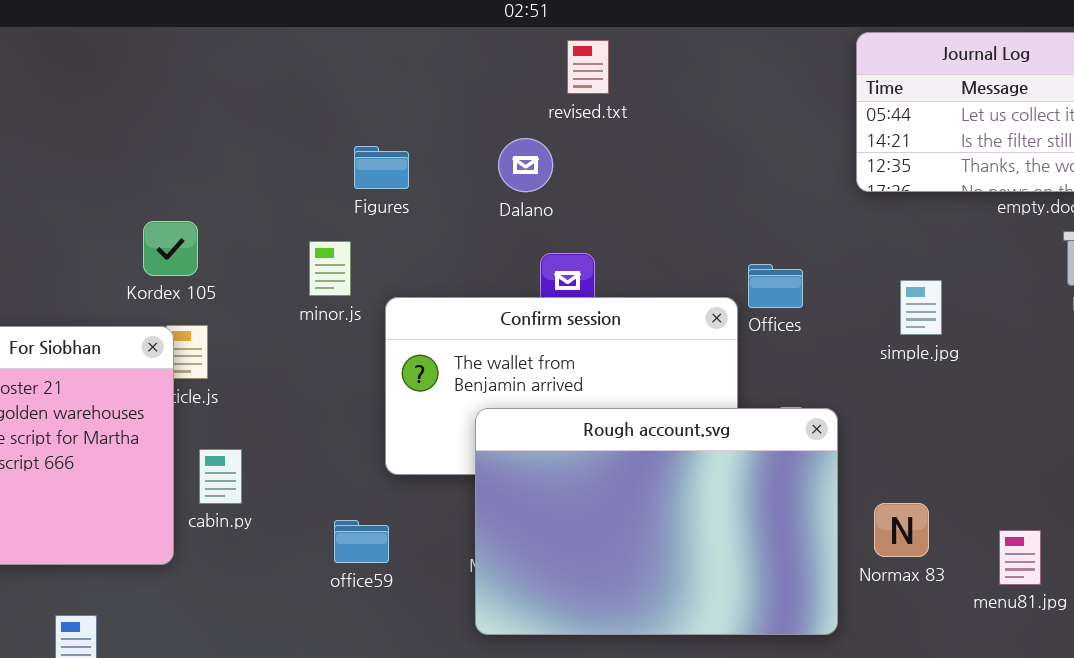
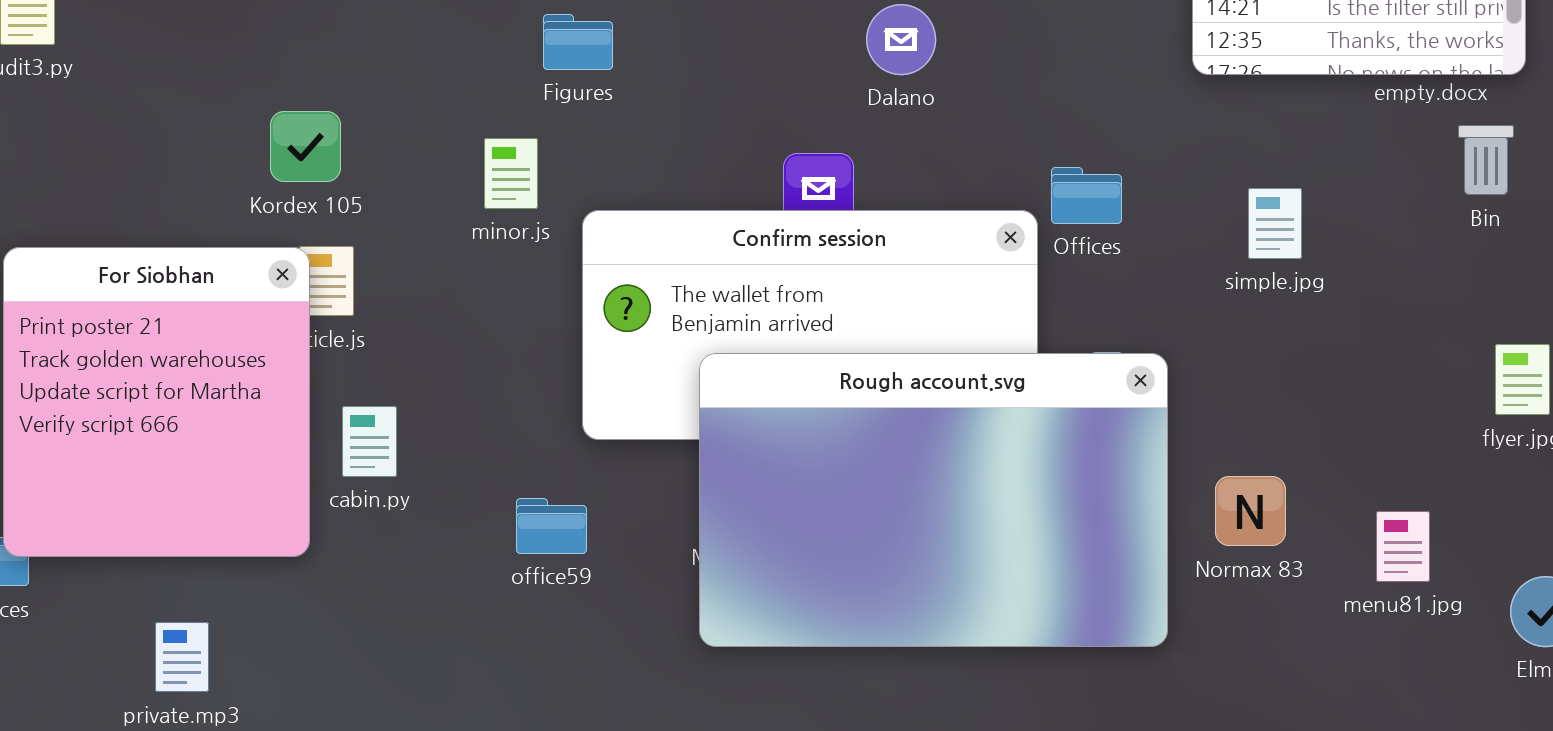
Dalano: [498,138,553,192] -> [866,4,936,75], moved

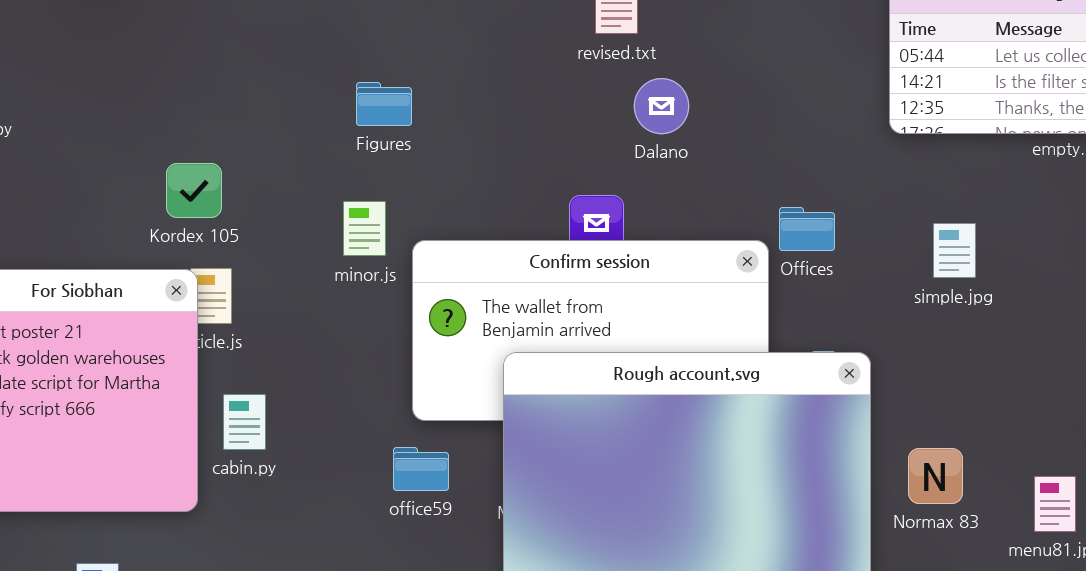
Figures: [543,14,613,70] -> [356,82,412,126], moved
minor.js: [484,138,538,209] -> [343,201,386,256], moved
office59: [516,498,587,554] -> [393,447,449,491], moved

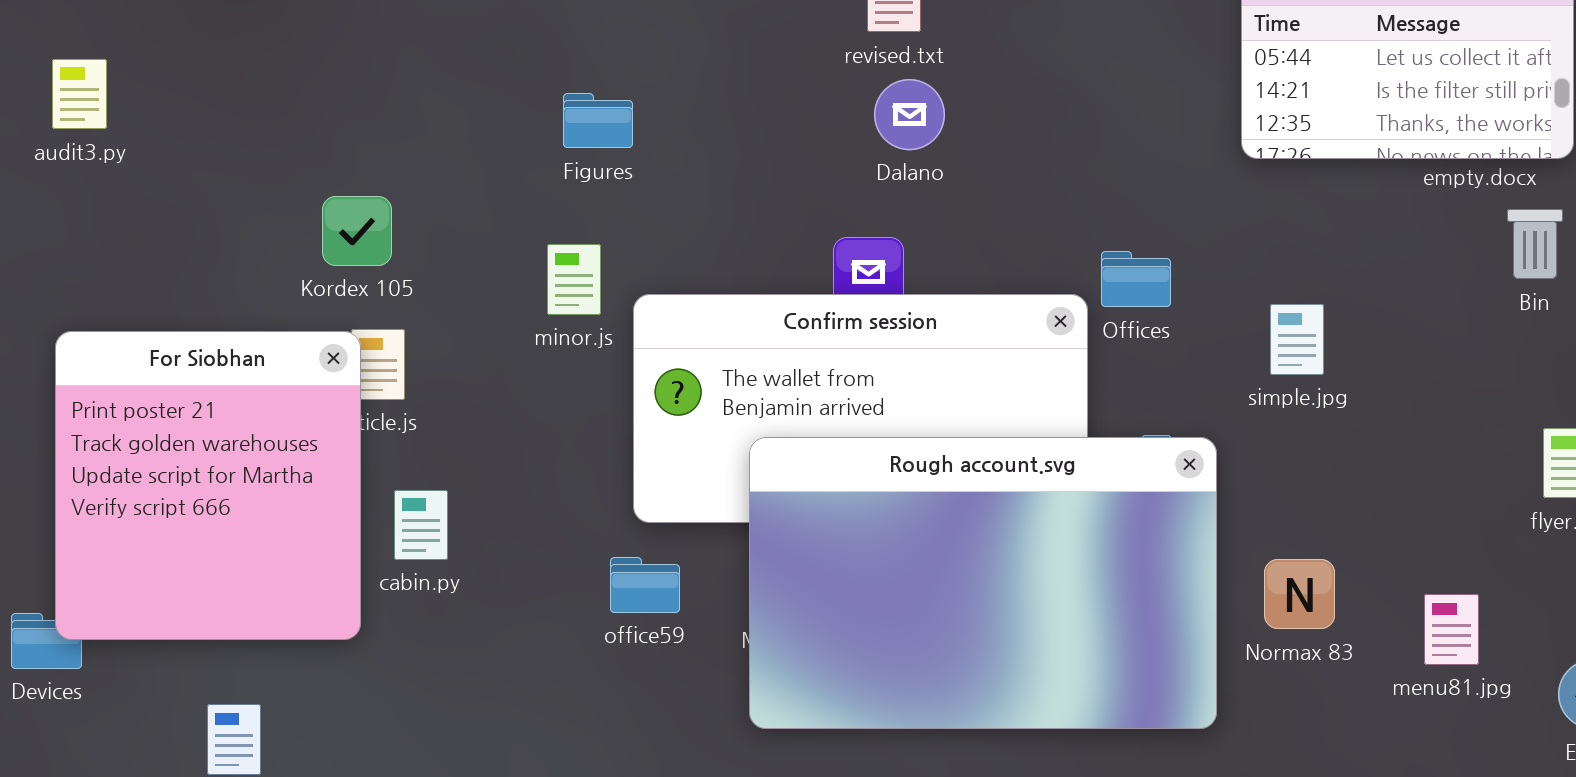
Dalano: [634,78,689,134] -> [874,79,945,150], moved
simple.jpg: [933,223,976,278] -> [1270,304,1324,375], moved

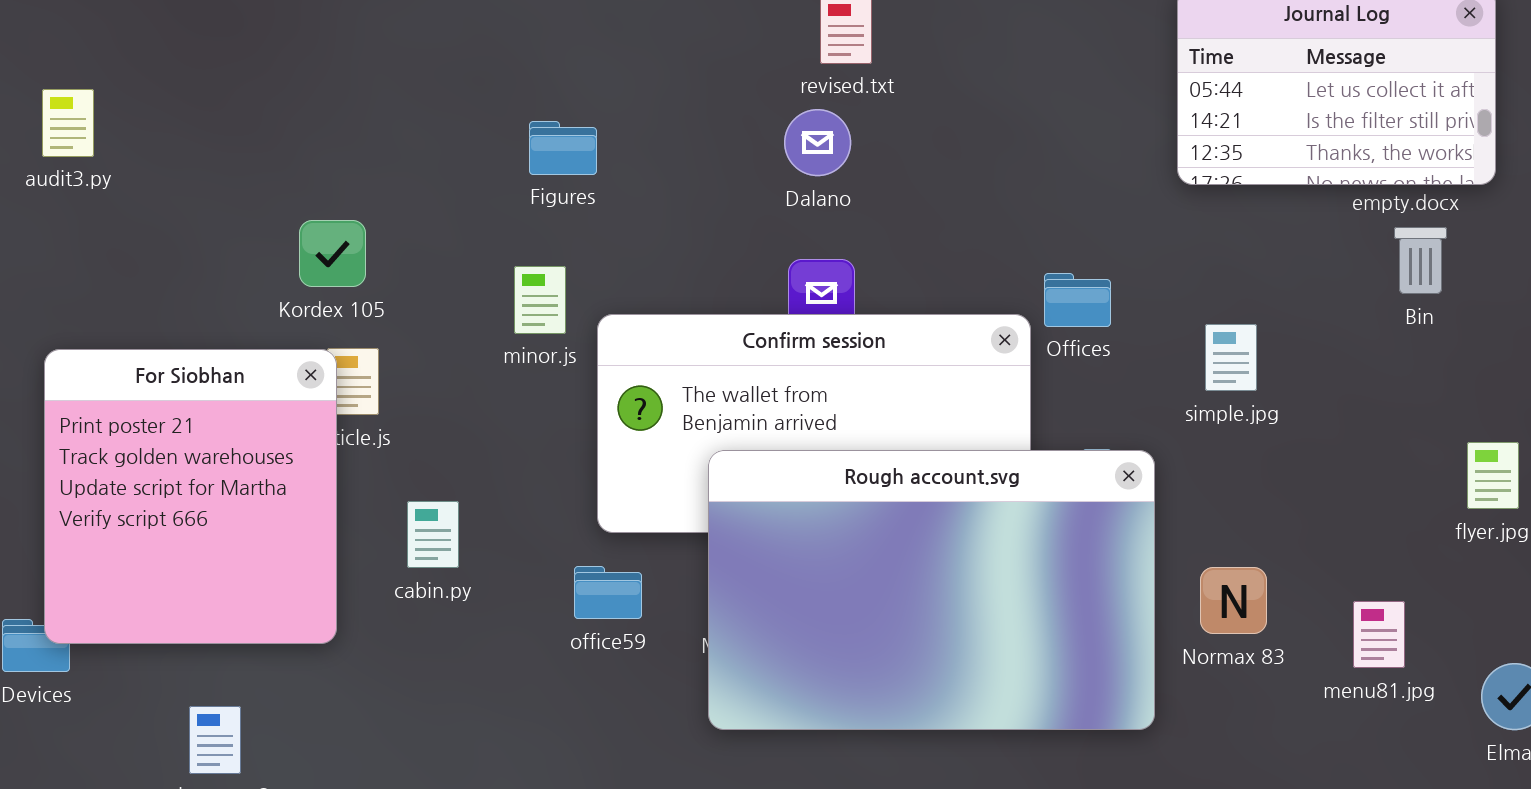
Dalano: [874,79,945,150] -> [784,109,851,176], moved
Bin: [1507,209,1563,279] -> [1394,227,1447,294], moved
cabin.py: [394,490,448,560] -> [407,501,459,568], moved

